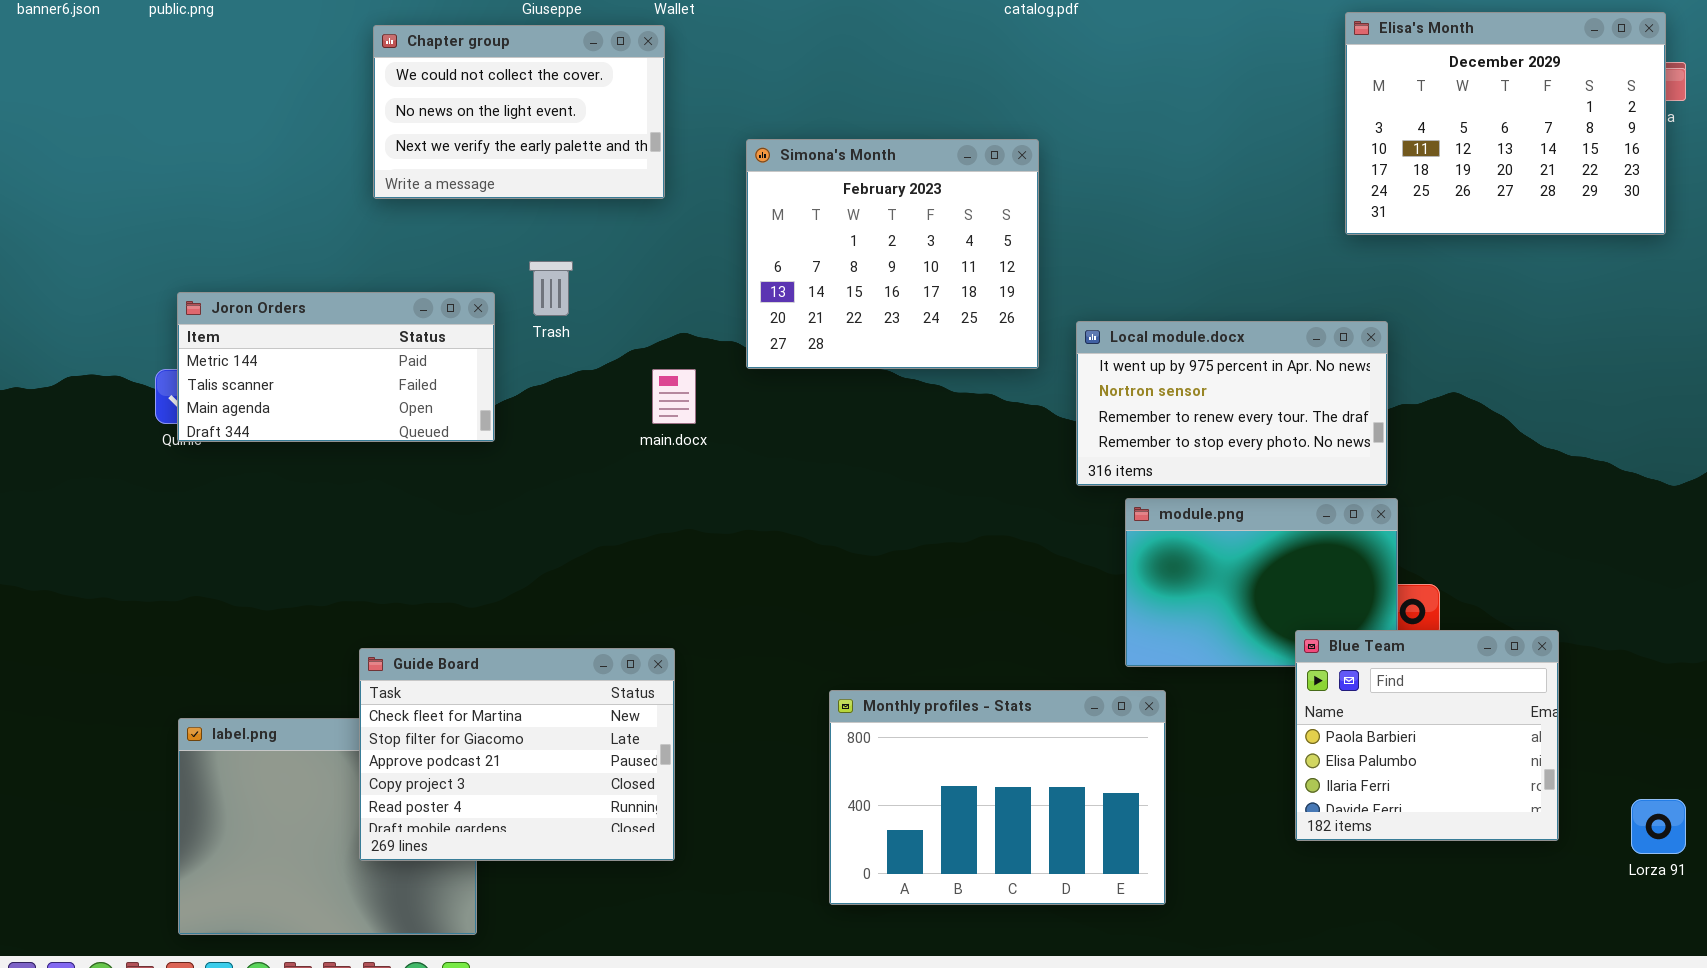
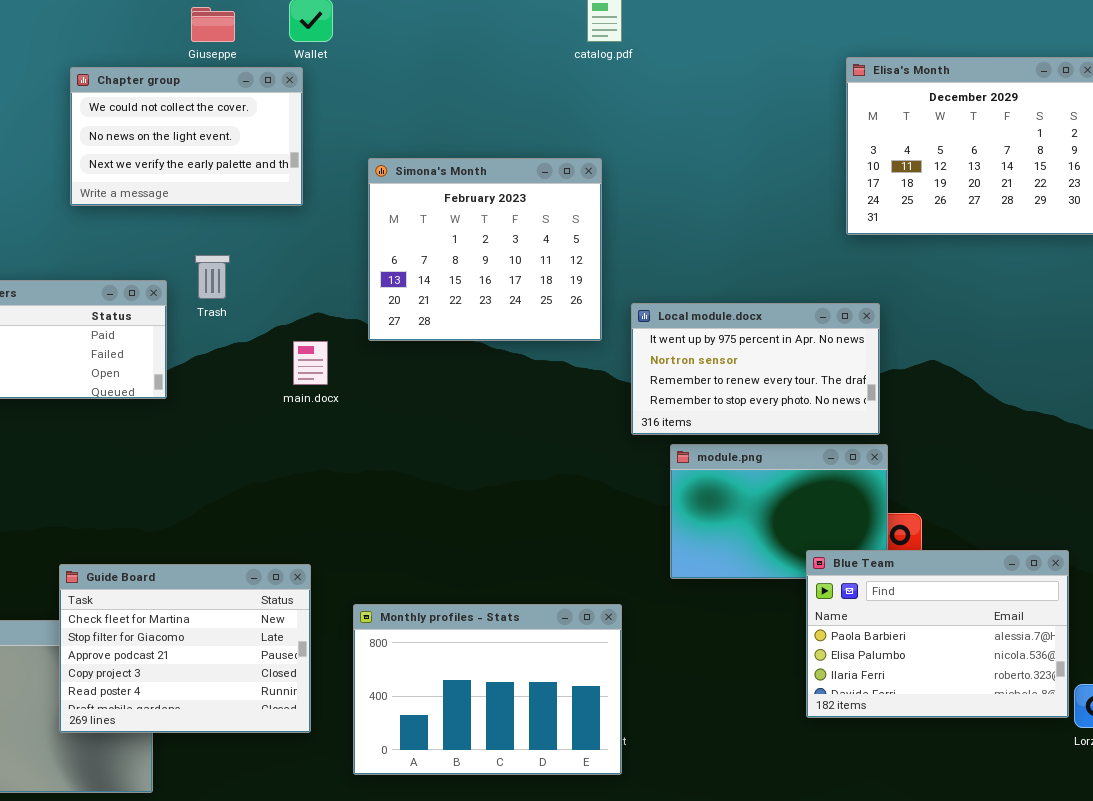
Blue Team: [1295,630,1559,841] -> [806,550,1069,718], resized
Monthly profiles - Stats: [829,690,1166,905] -> [353,604,622,775], moved

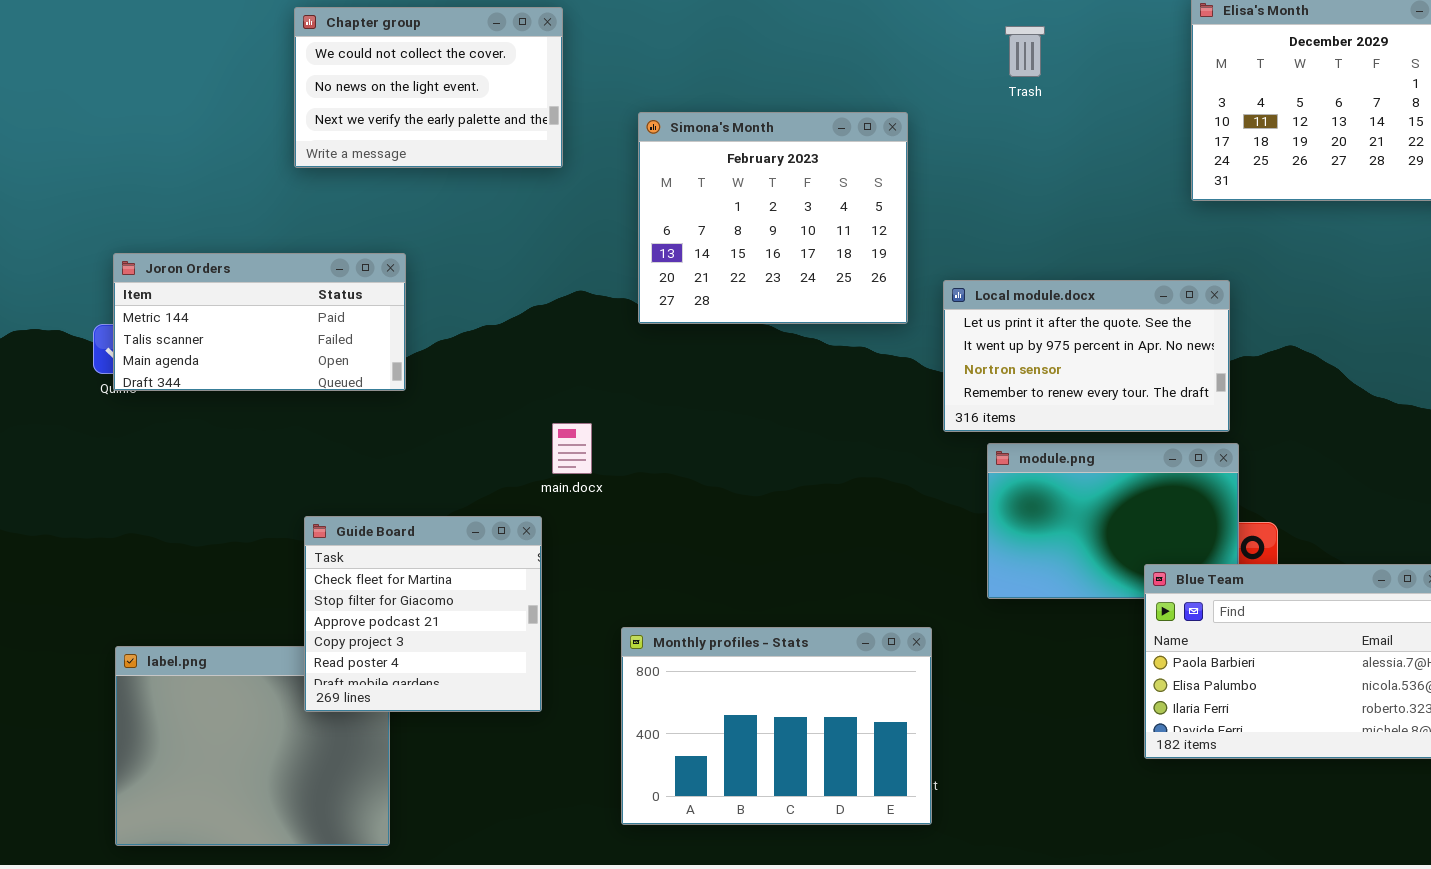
Trash: [195,255,230,299] -> [1005,26,1045,77], moved
Local module.docx: [631,303,880,435] -> [943,280,1230,432], scrolled up 1 row
main.docx: [293,341,328,385] -> [552,423,592,474], moved
Guide Board: [59,564,311,733] -> [304,516,542,712], moved, resized

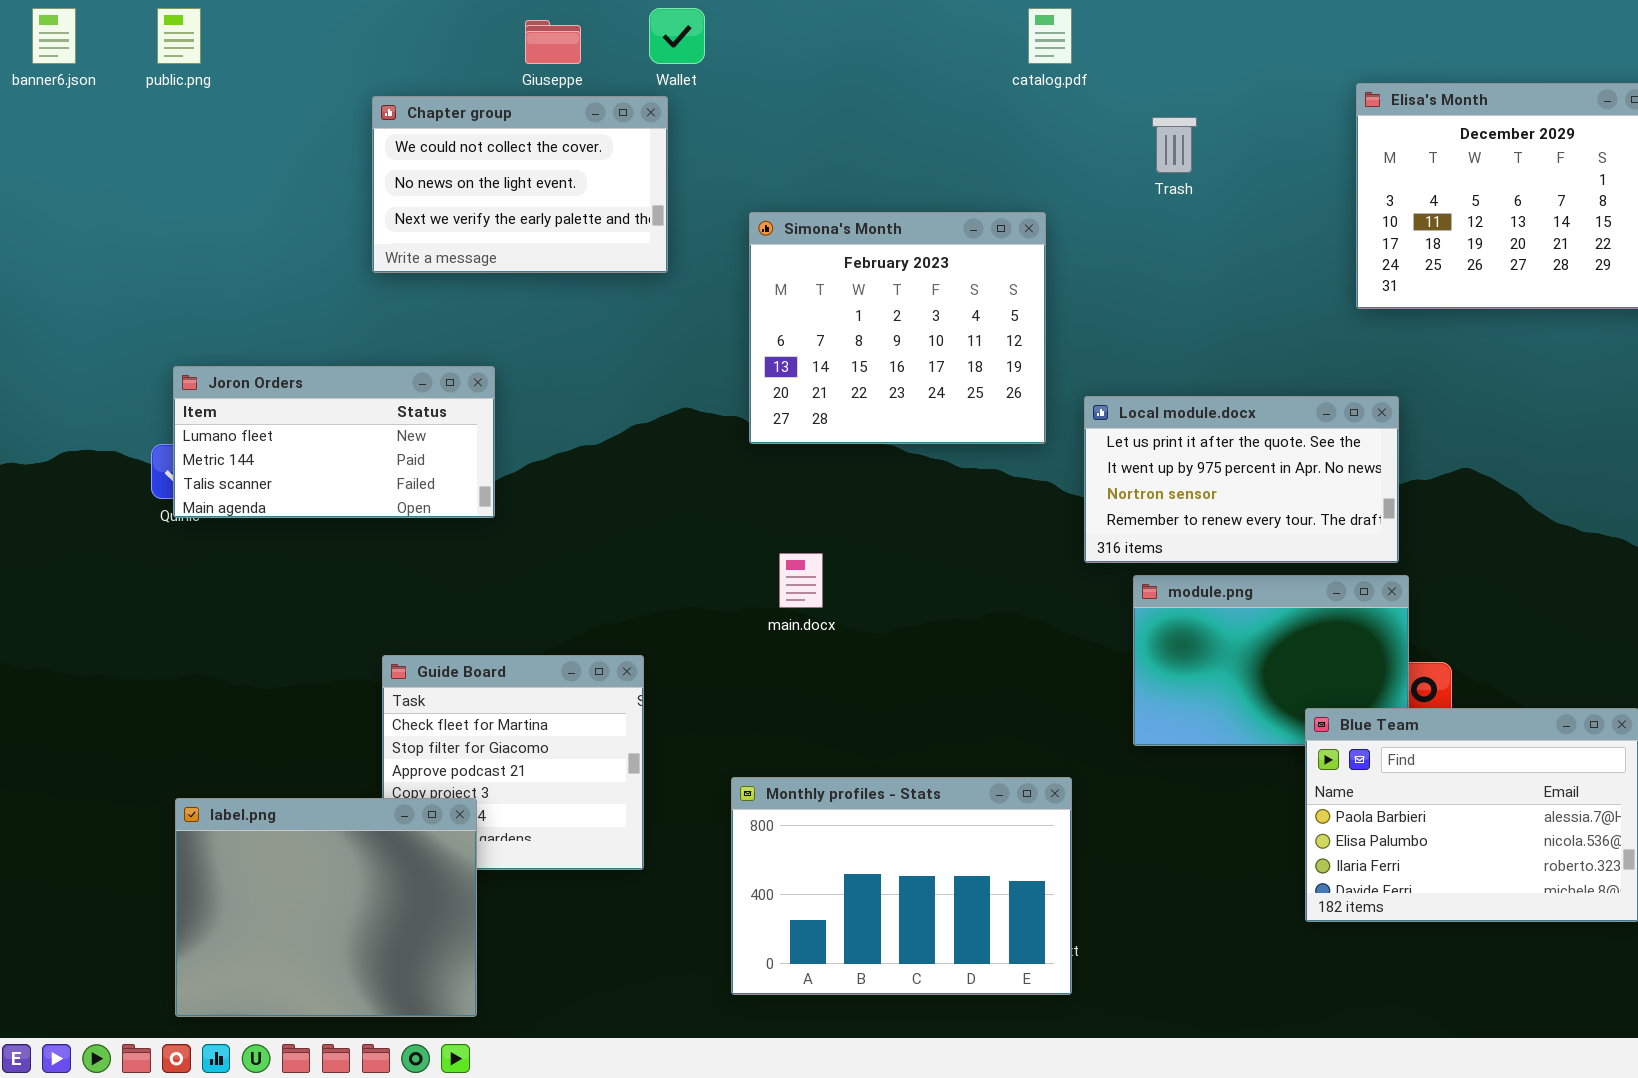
Joron Orders: [113,253,406,391] -> [173,366,495,518], scrolled up 1 row
main.docx: [552,423,592,474] -> [779,553,823,608], moved
label.png: [115,646,390,846] -> [175,798,477,1017], raised

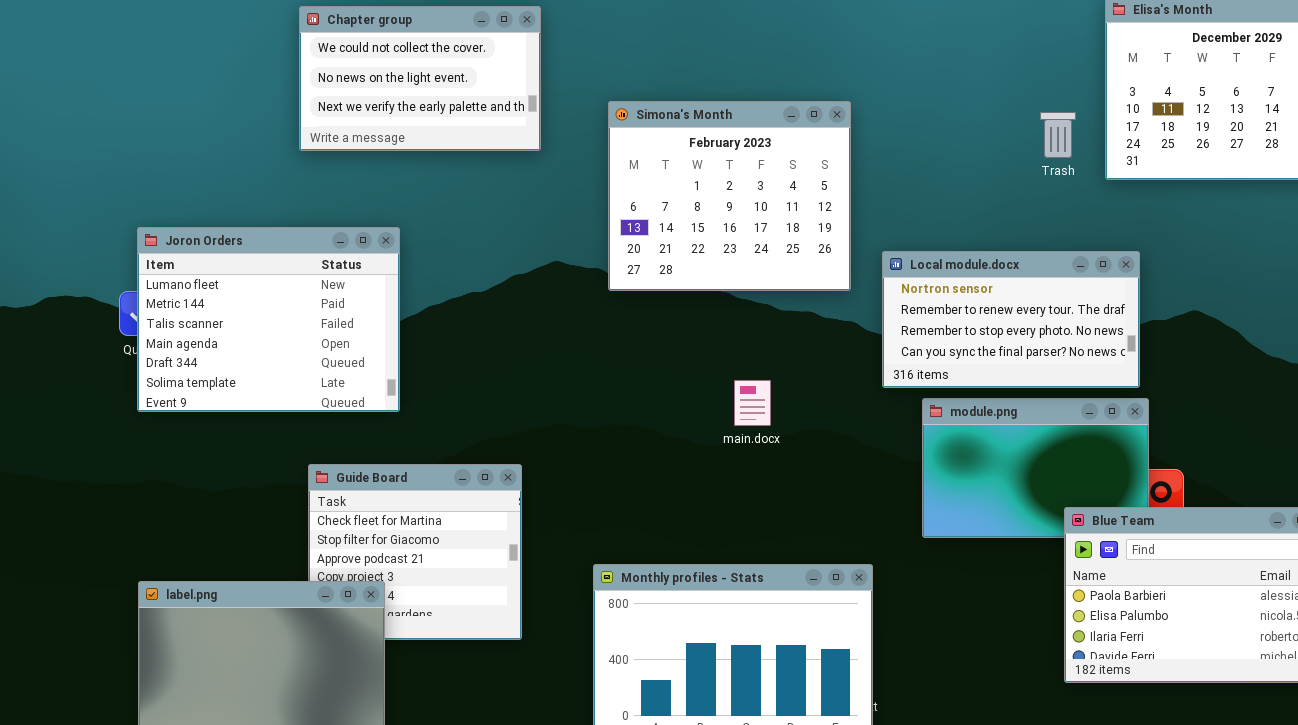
Trash: [1152,117,1197,173] -> [1040,112,1076,158], moved
Joron Orders: [173,366,495,518] -> [137,227,400,412], resized
Local module.docx: [1084,396,1399,563] -> [882,251,1140,388], scrolled down 2 rows
main.docx: [779,553,823,608] -> [734,380,771,426], moved

